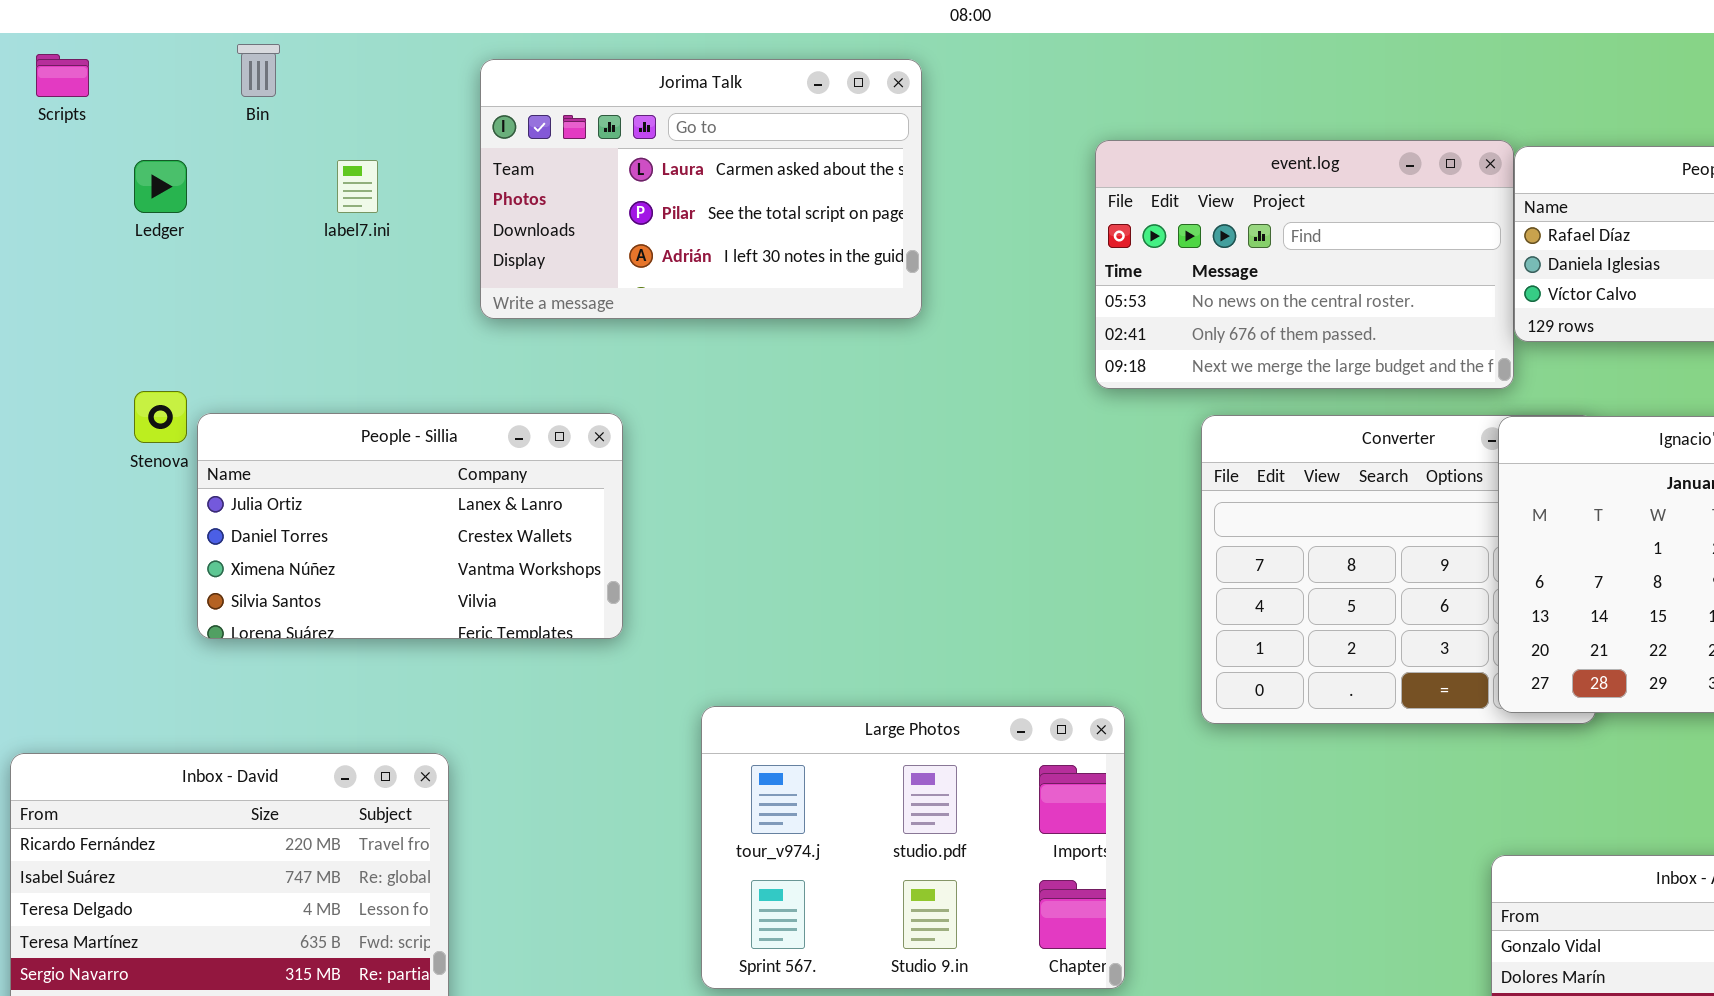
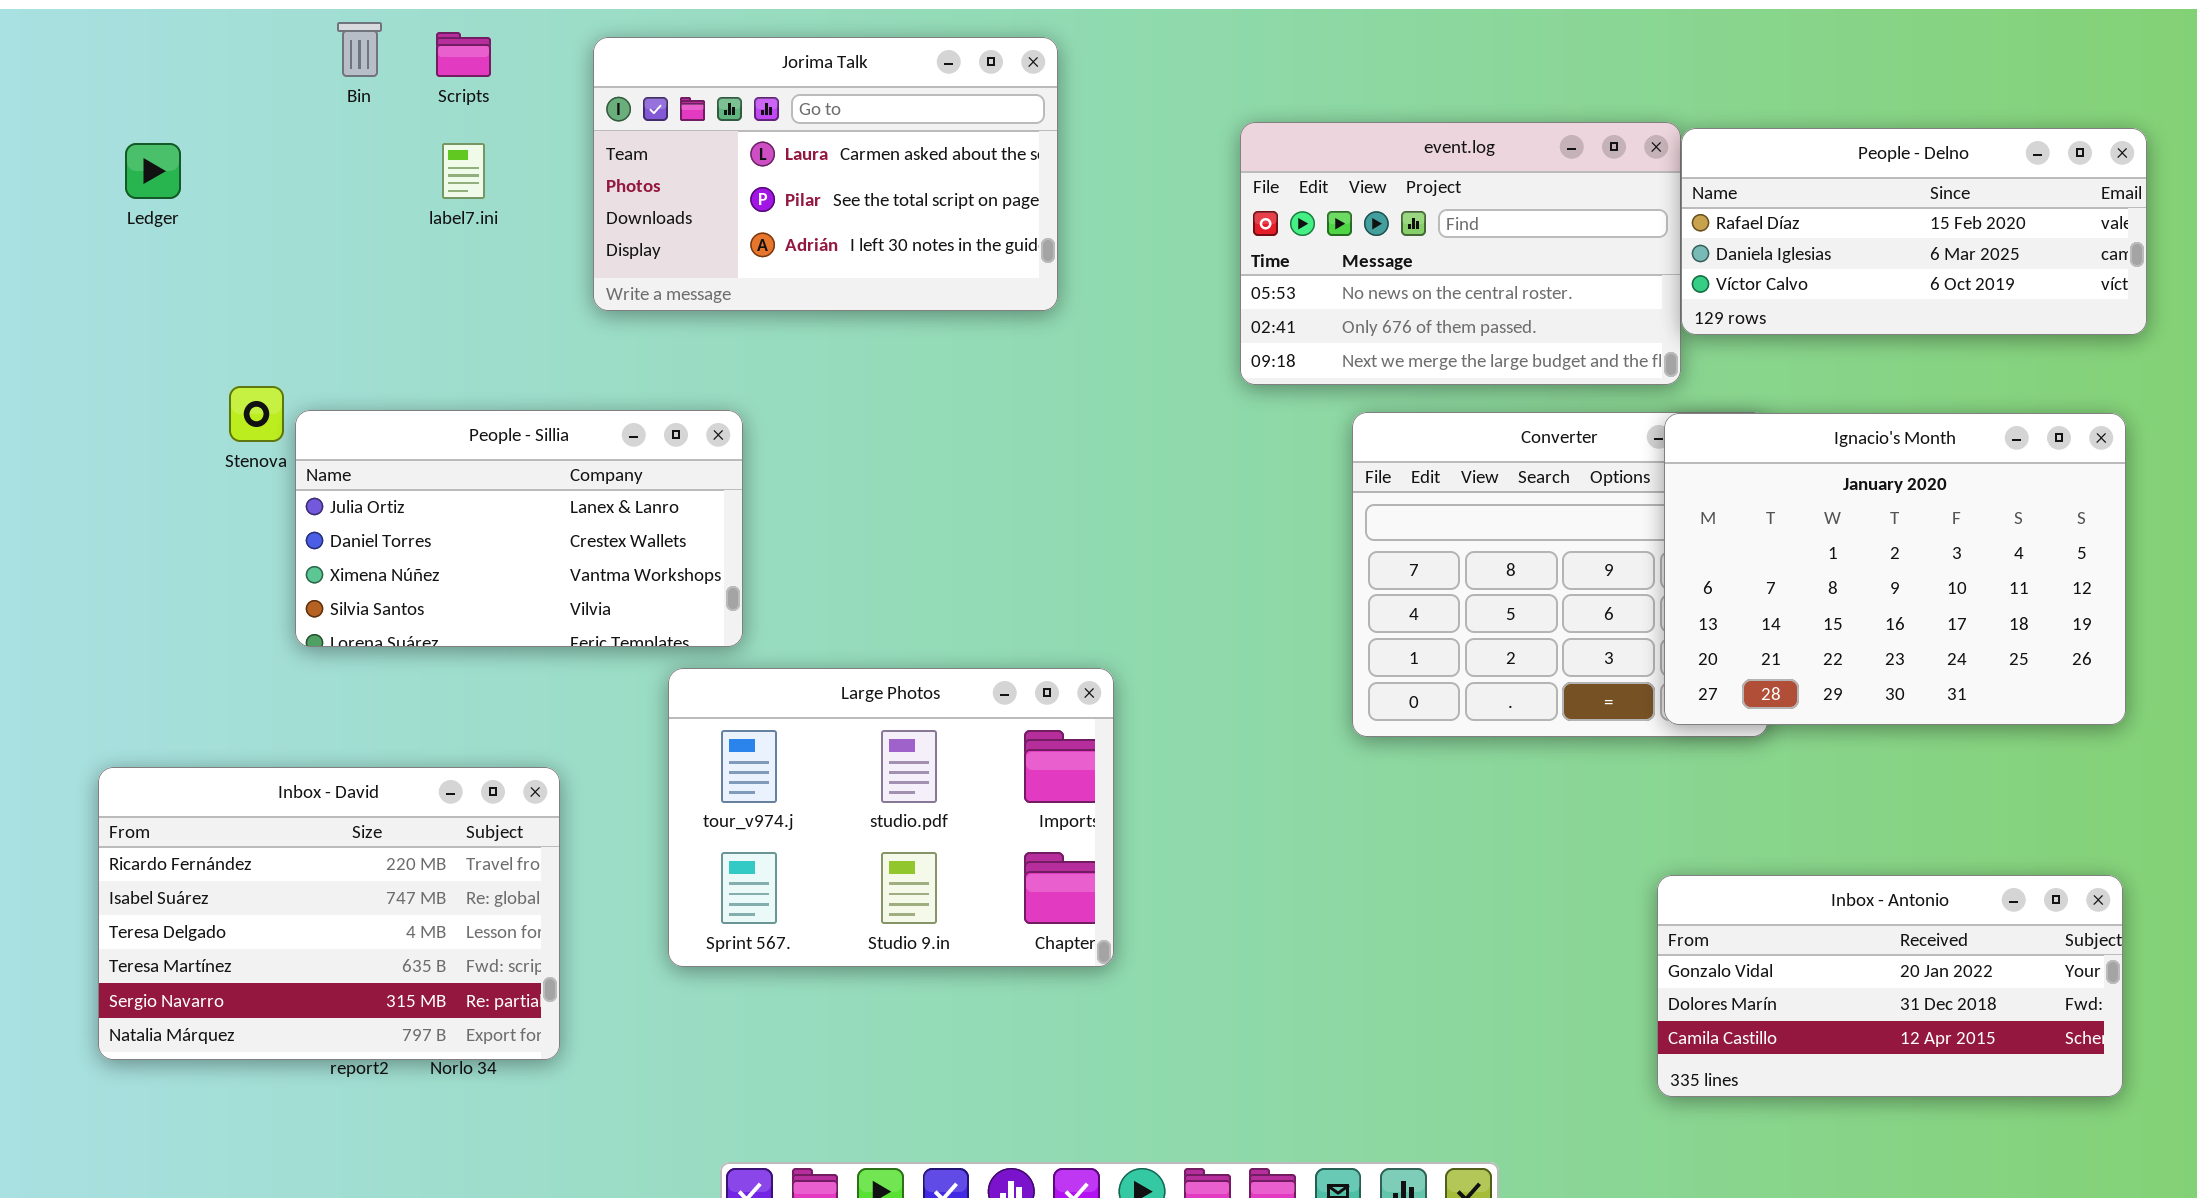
Scripts: [36,54,89,97] -> [436,32,491,77], moved
Ledger: [134,160,187,213] -> [125,143,181,199], moved
Large Photos: [701,706,1125,989] -> [668,668,1114,967], moved

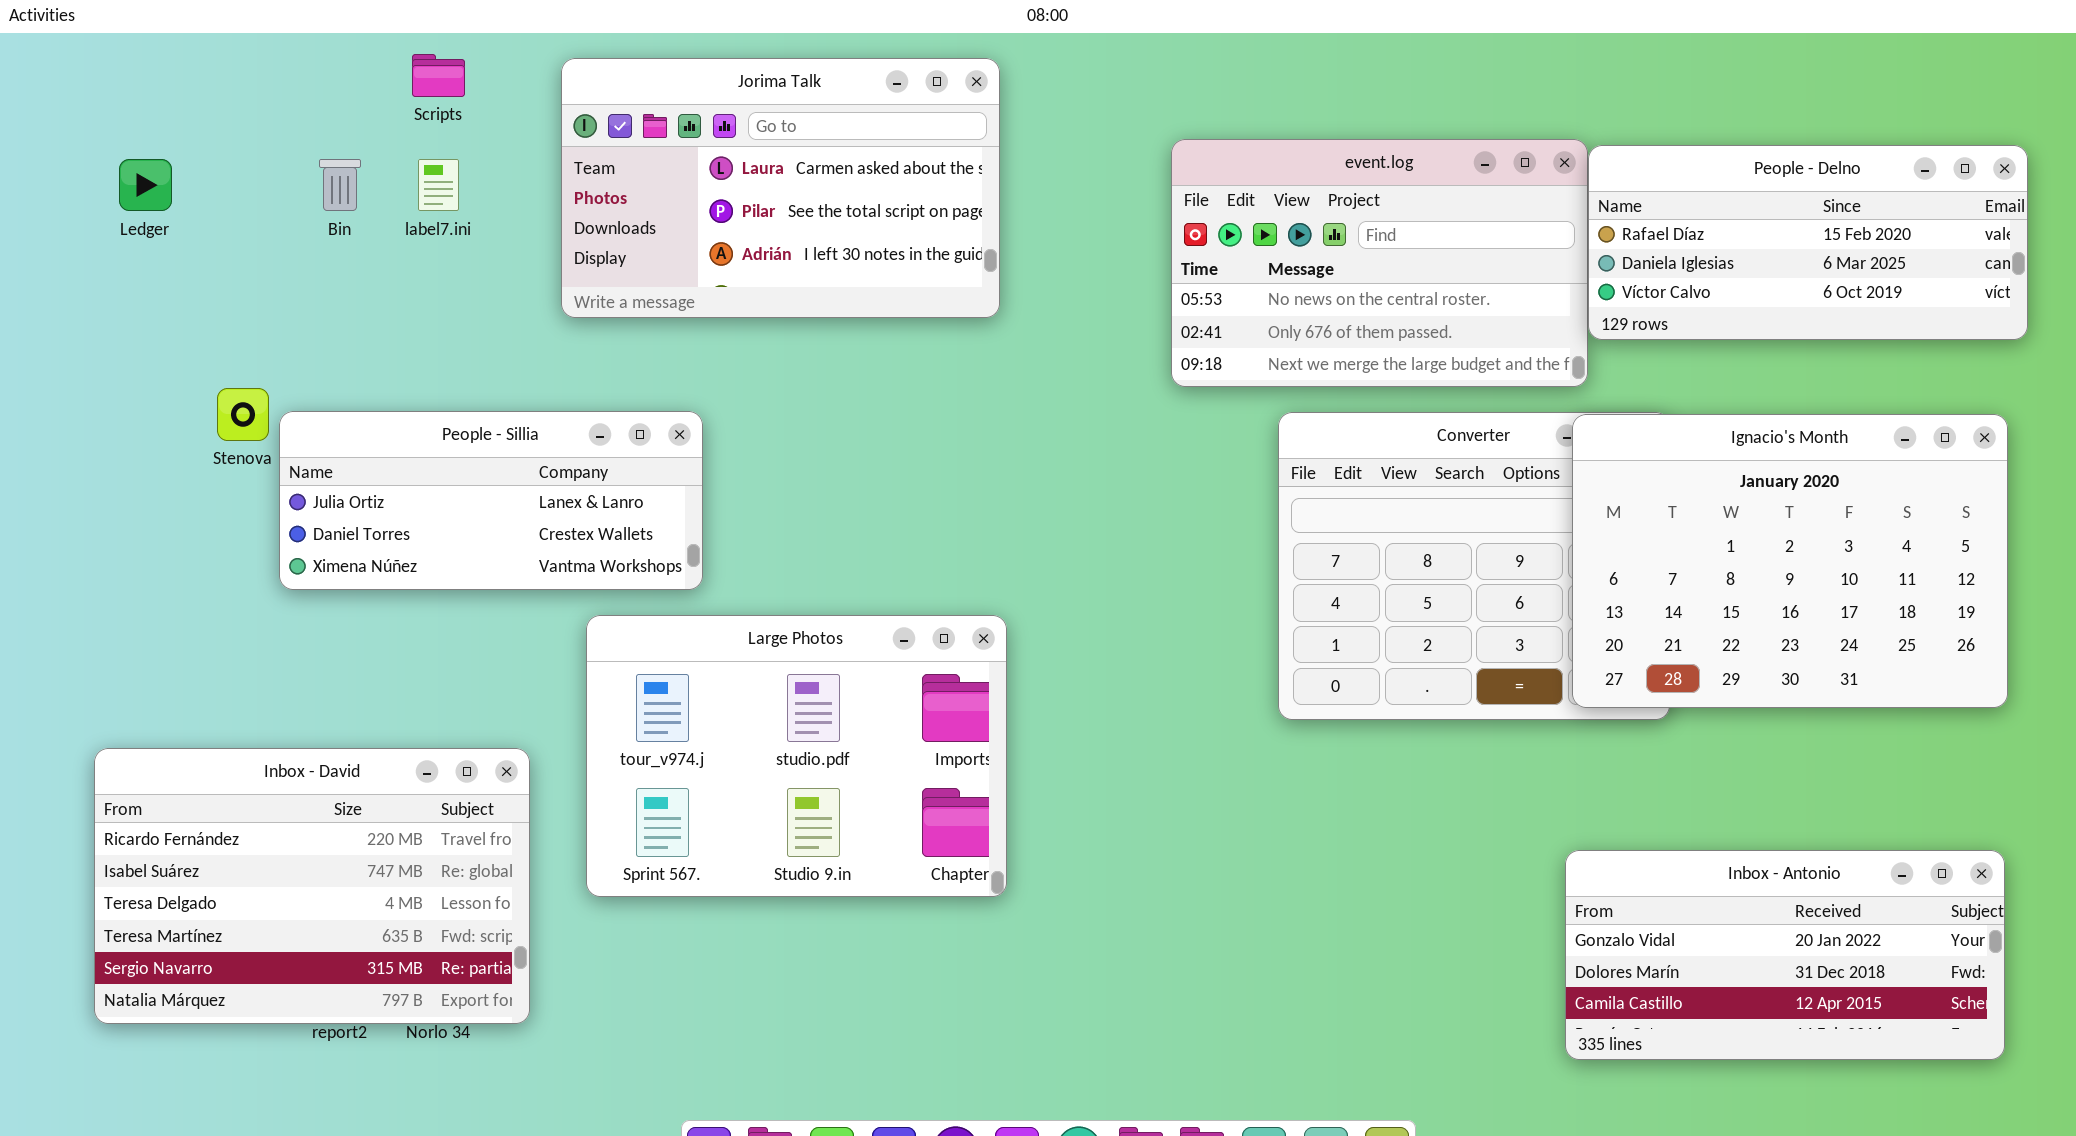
Bin: [337,22,382,77] -> [319,159,361,211], moved
People - Sillia: [295,410,743,647] -> [279,411,703,590], resized
Large Photos: [668,668,1114,967] -> [586,615,1007,897], moved

